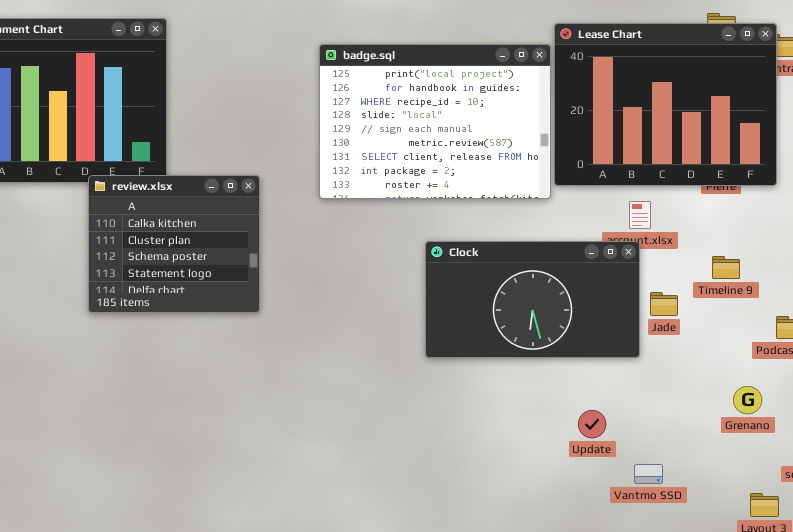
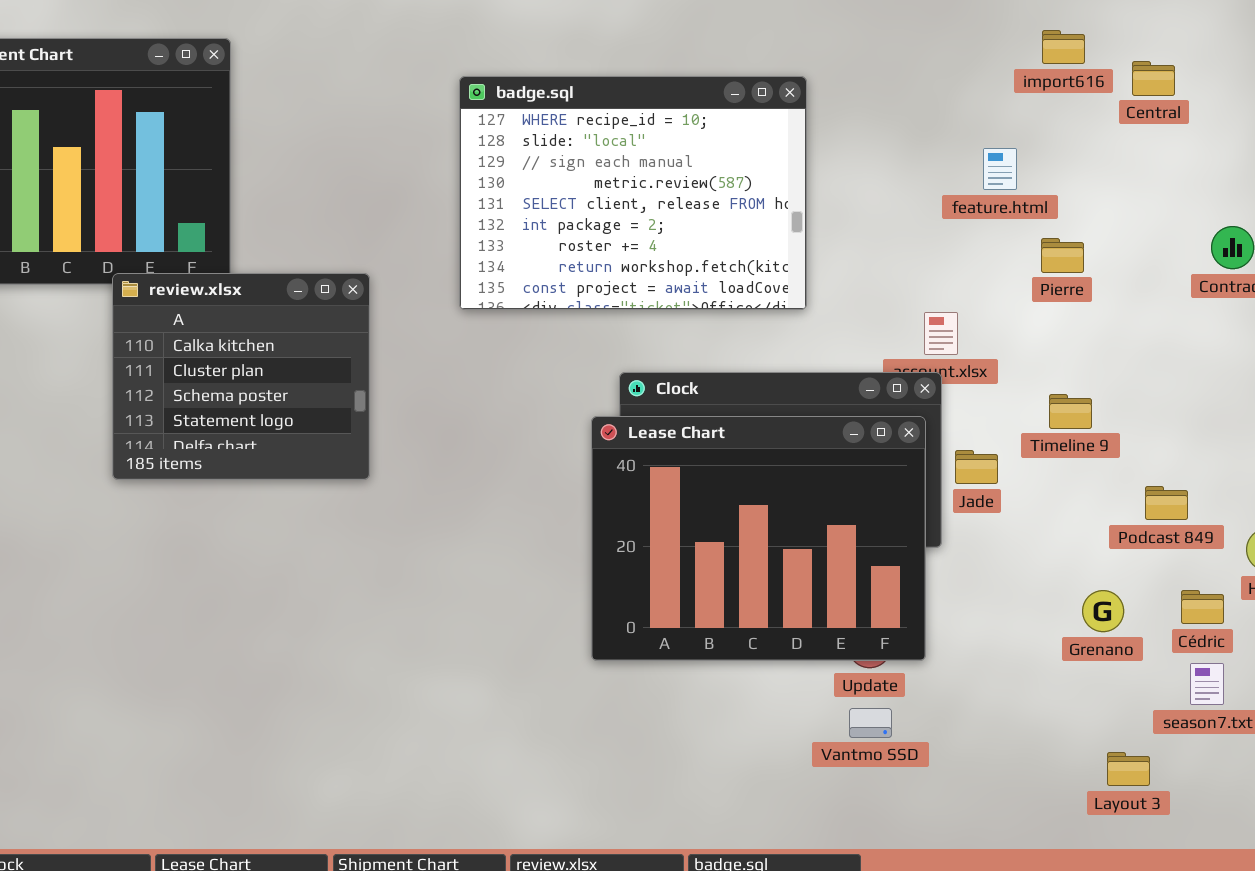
Lease Chart: [554,23,777,186] -> [591,416,926,661], moved
badge.sql: [319,44,551,199] -> [459,76,807,310], scrolled down 2 rows
Vantmo SSD: [634,464,663,484] -> [849,708,892,738], moved

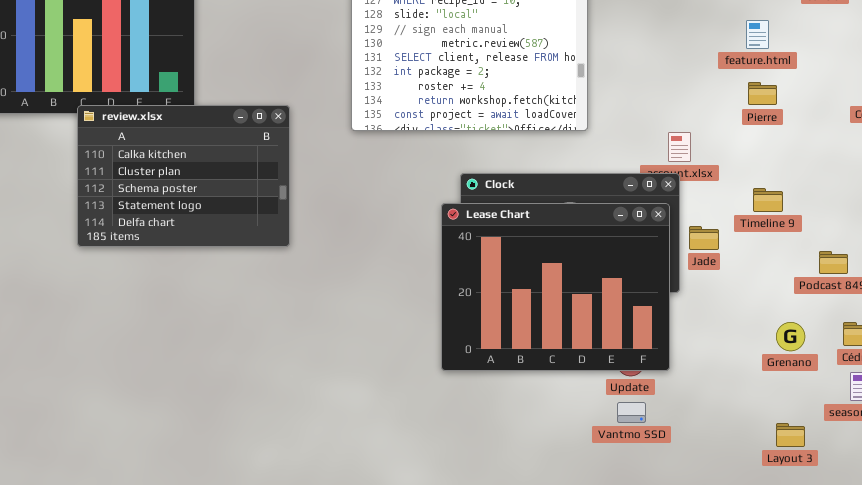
feature.html: [983,148,1017,190] -> [746,20,769,49], moved
review.xlsx: [112,273,370,480] -> [77,105,290,247], resized
Layout 3: [1107,752,1150,786] -> [776,423,805,447], moved

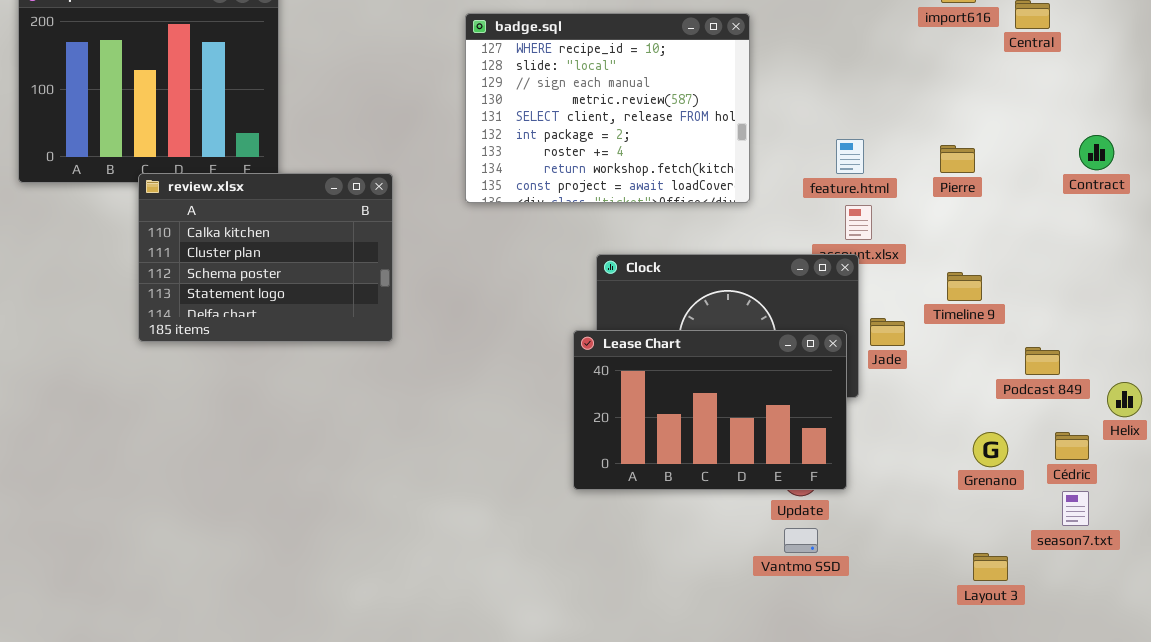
feature.html: [746,20,769,49] -> [836,139,864,174], moved
Lease Chart: [441,203,670,371] -> [573,330,847,490], resized

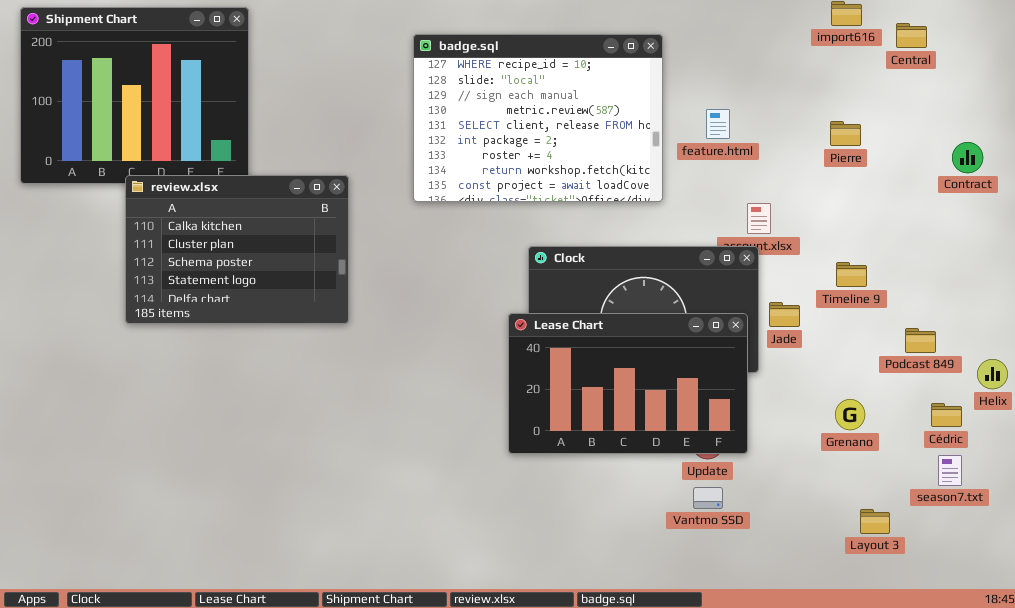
feature.html: [836,139,864,174] -> [706,109,730,139], moved
Pierre: [940,145,975,173] -> [830,121,861,146], moved
Grenano: [973,432,1008,467] -> [835,399,865,430], moved

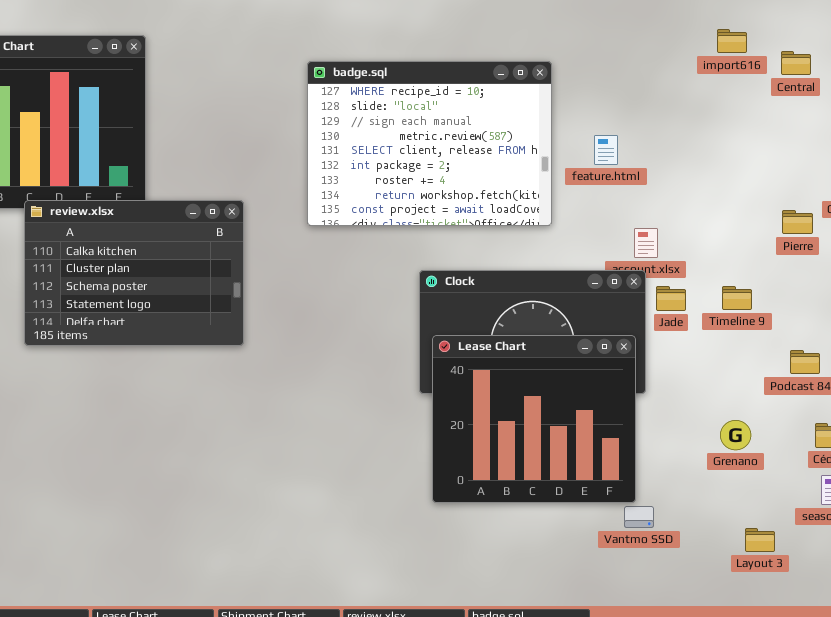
Pierre: [830,121,861,146] -> [782,210,813,234], moved
Jade: [769,302,800,327] -> [656,286,686,311], moved
Lease Chart: [508,313,748,454] -> [432,335,636,503], resized
Vantmo SSD: [693,487,723,509] -> [624,506,654,528], moved

